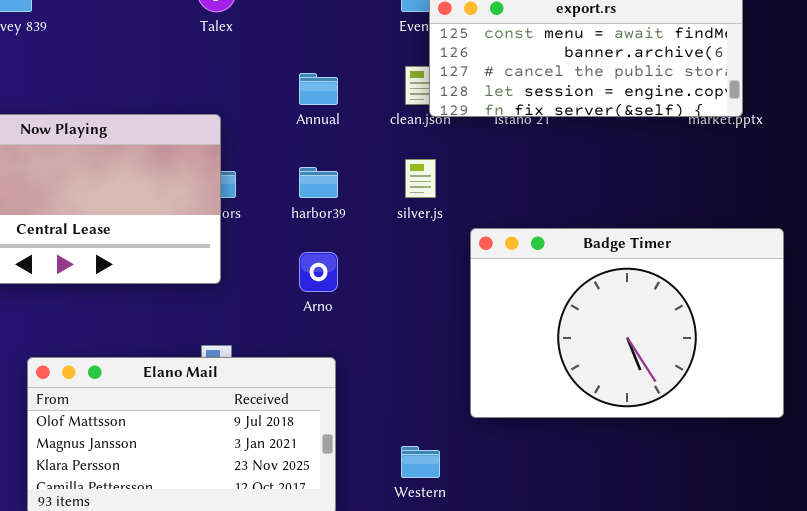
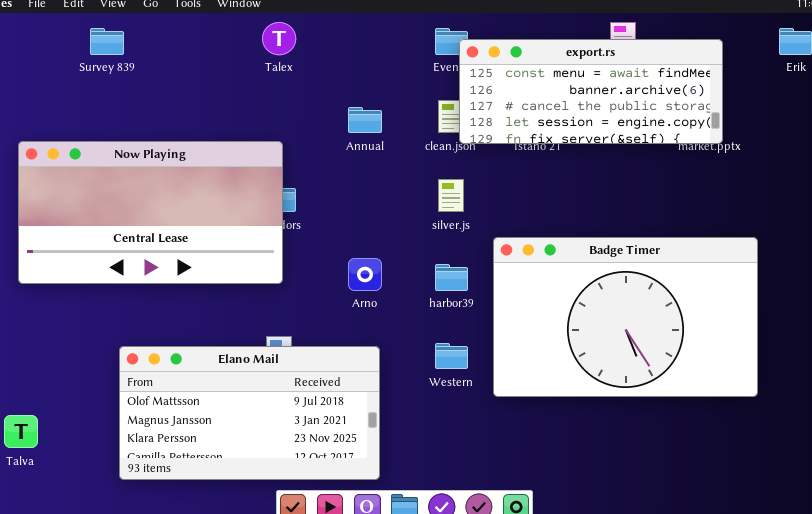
harbor39: [299,167,338,198] -> [435,264,468,291], moved
Western: [401,446,440,478] -> [435,343,468,369], moved

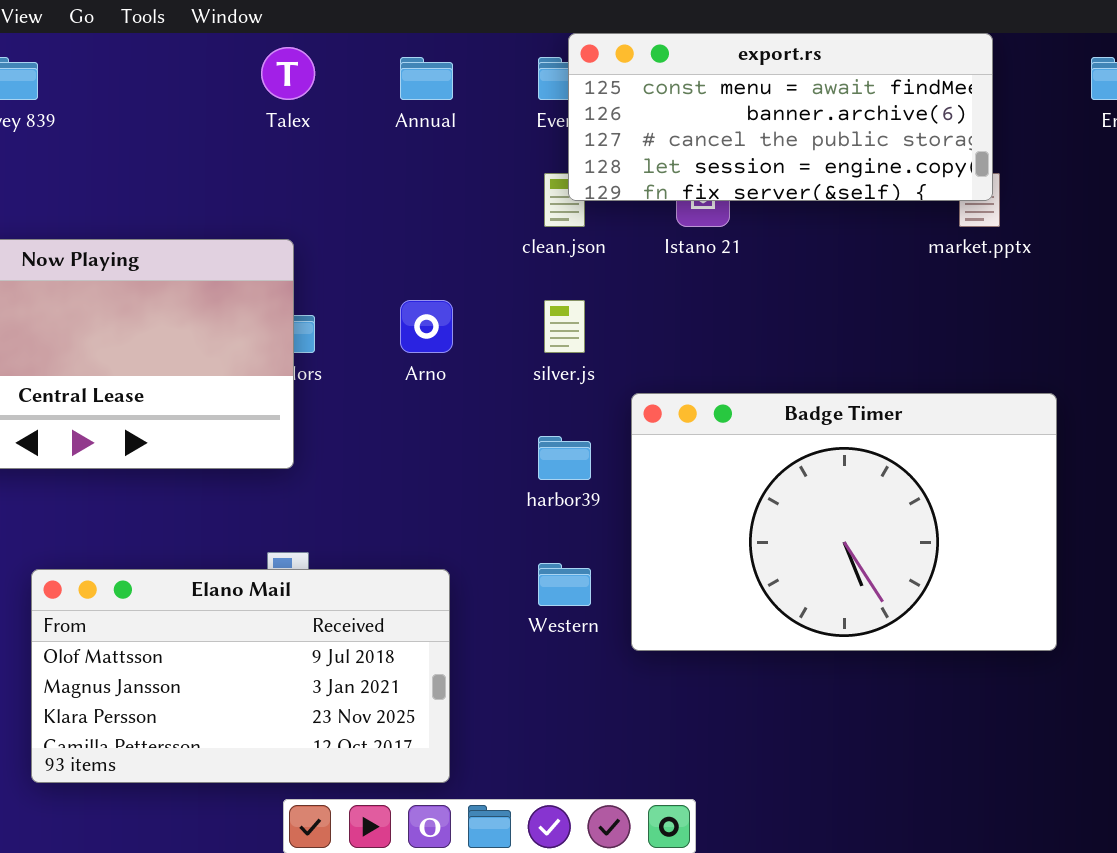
export.rs: [459,39,723,144] -> [568,33,993,201], moved
Annual: [348,107,382,133] -> [400,57,453,100], moved
Arno: [348,258,382,291] -> [400,300,453,353], moved

